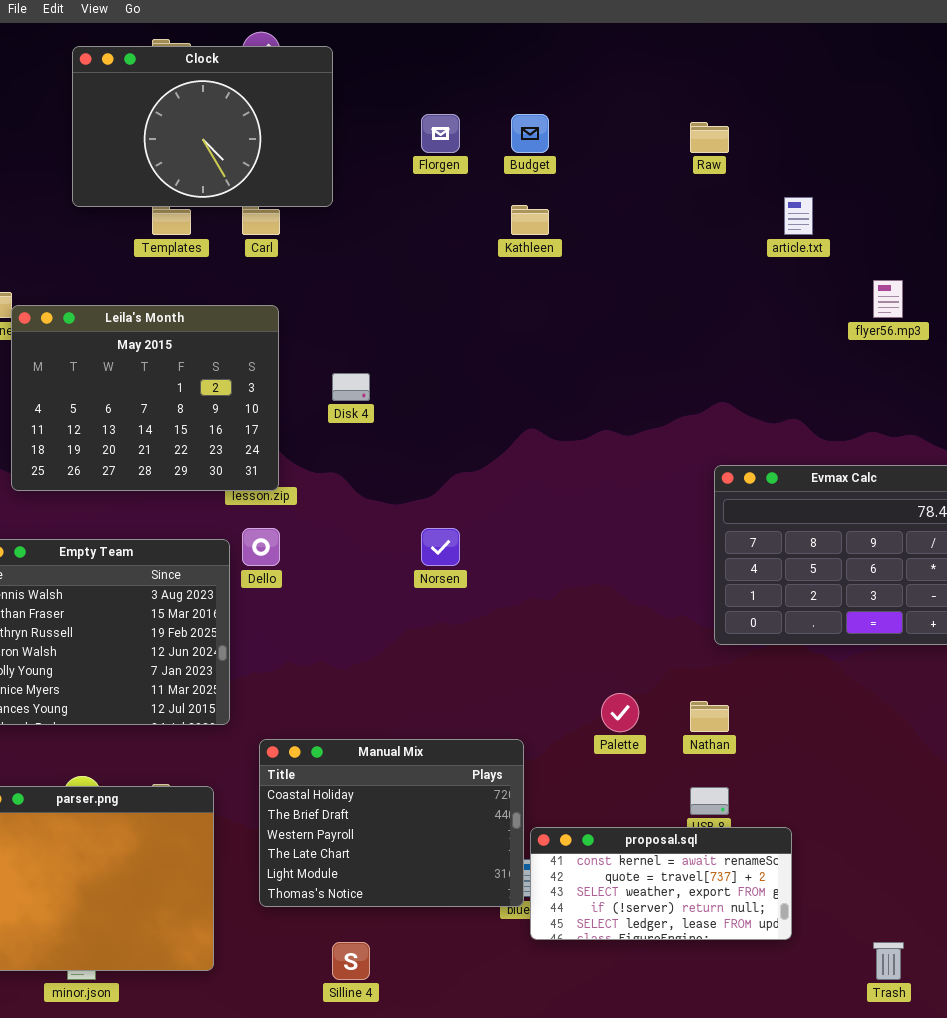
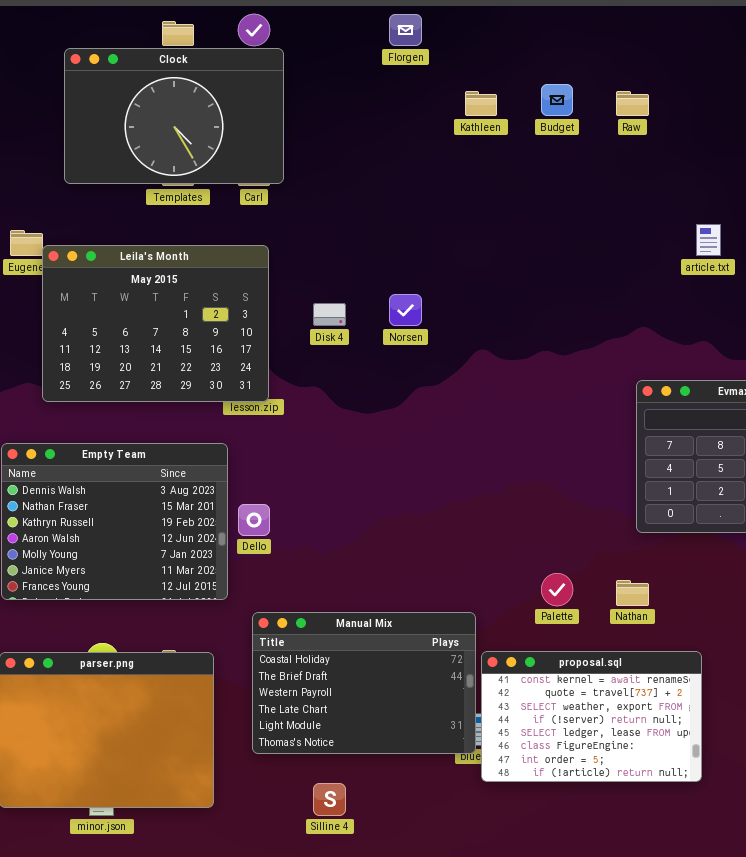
Clock: [72,46,333,207] -> [64,48,284,184], moved
Florgen: [421,114,460,153] -> [389,14,422,46], moved
Budget: [511,114,549,153] -> [541,84,573,116], moved
article.txt: [784,197,813,235] -> [696,224,721,256], moved
Kathleen: [511,205,549,235] -> [465,91,497,116], moved
Dello: [242,528,280,566] -> [238,504,270,536], moved
Norsen: [421,528,460,566] -> [389,294,422,326], moved
proposal.sql: [530,827,792,940] -> [481,651,702,782], resized

